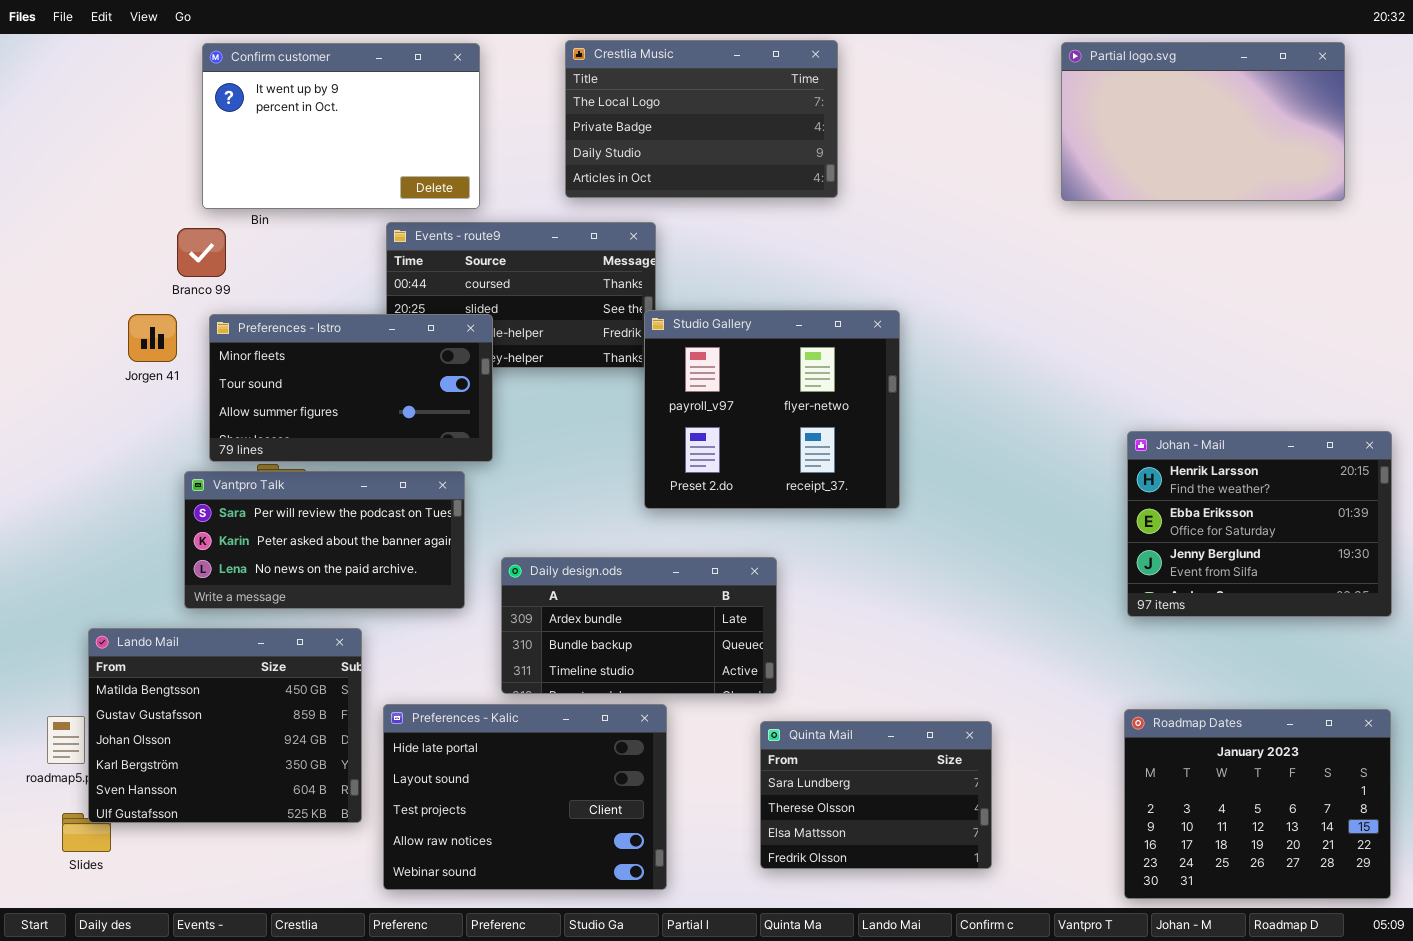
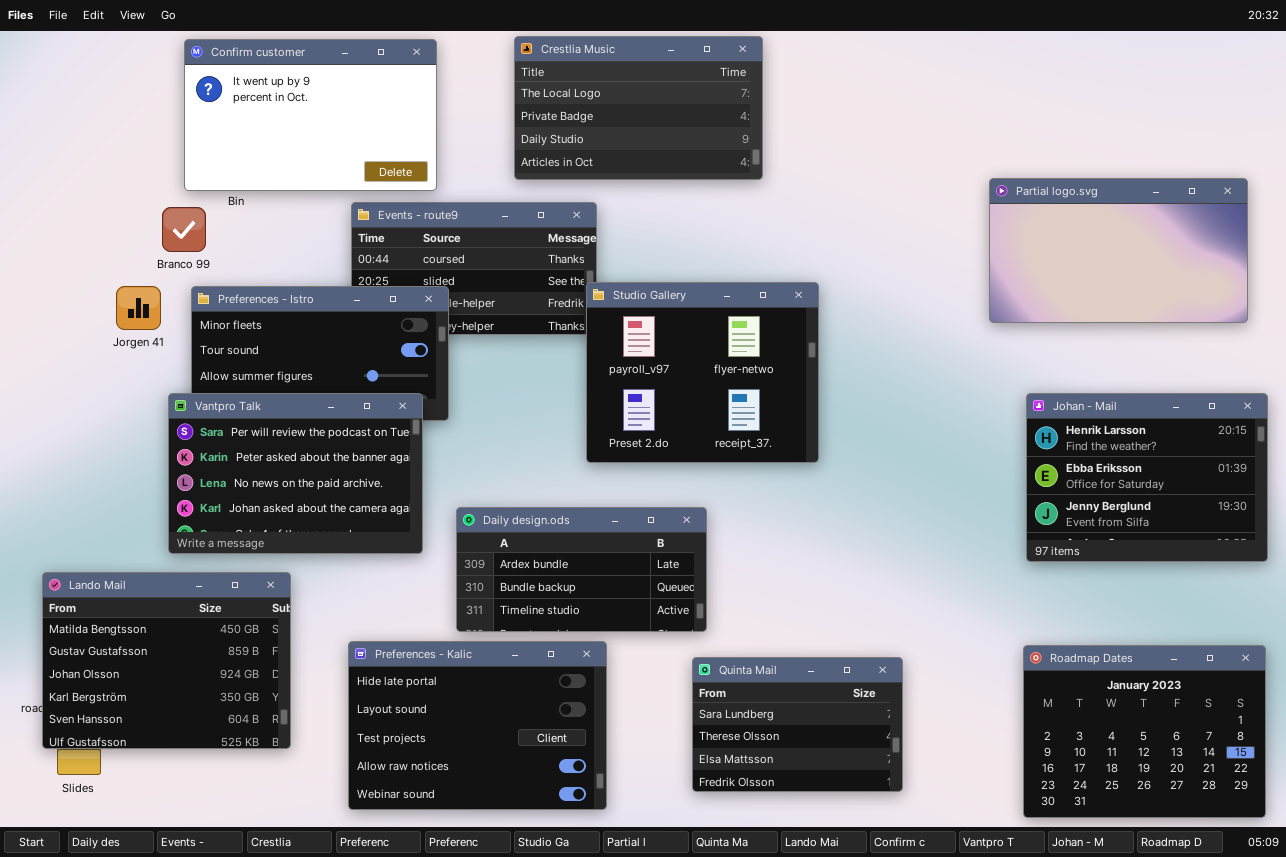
Partial logo.svg: [1061,42,1345,201] -> [989,178,1248,323], moved
Vantpro Talk: [184,471,465,609] -> [168,393,423,554], resized
Lando Mail: [88,628,362,823] -> [42,572,291,749], moved

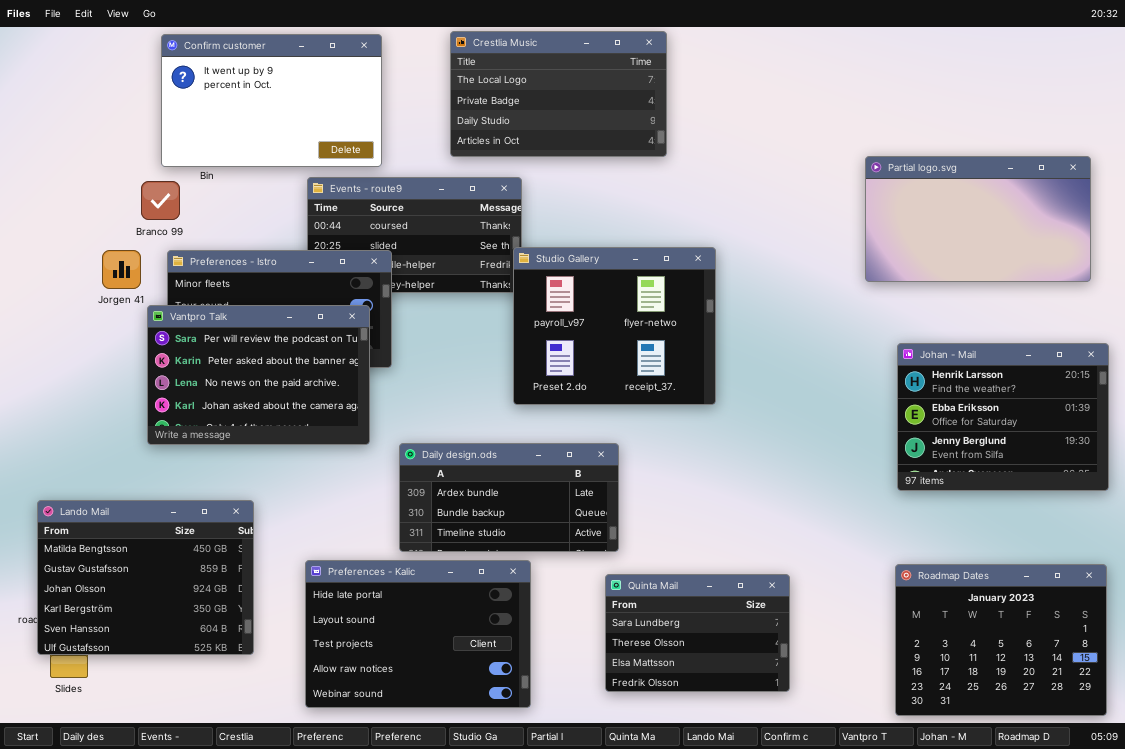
Vantpro Talk: [168,393,423,554] -> [147,305,370,445], moved

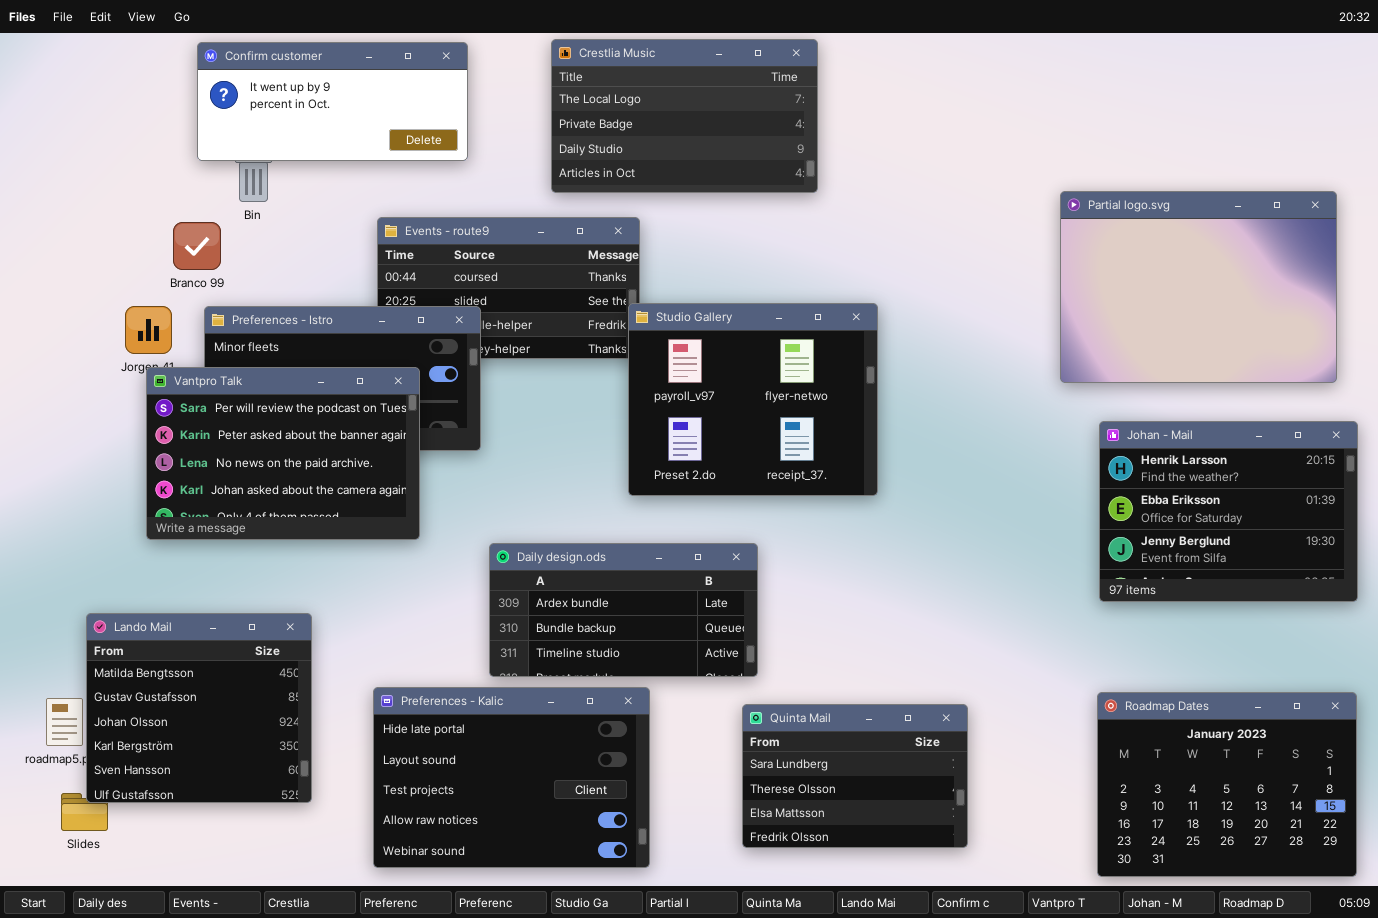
Confirm customer: [161,34,382,167] -> [197,42,468,161], resized
Partial logo.svg: [865,156,1091,282] -> [1060,191,1337,383], resized
Vantpro Talk: [147,305,370,445] -> [146,367,420,540], moved
Lando Mail: [37,500,254,655] -> [86,613,312,803], resized

